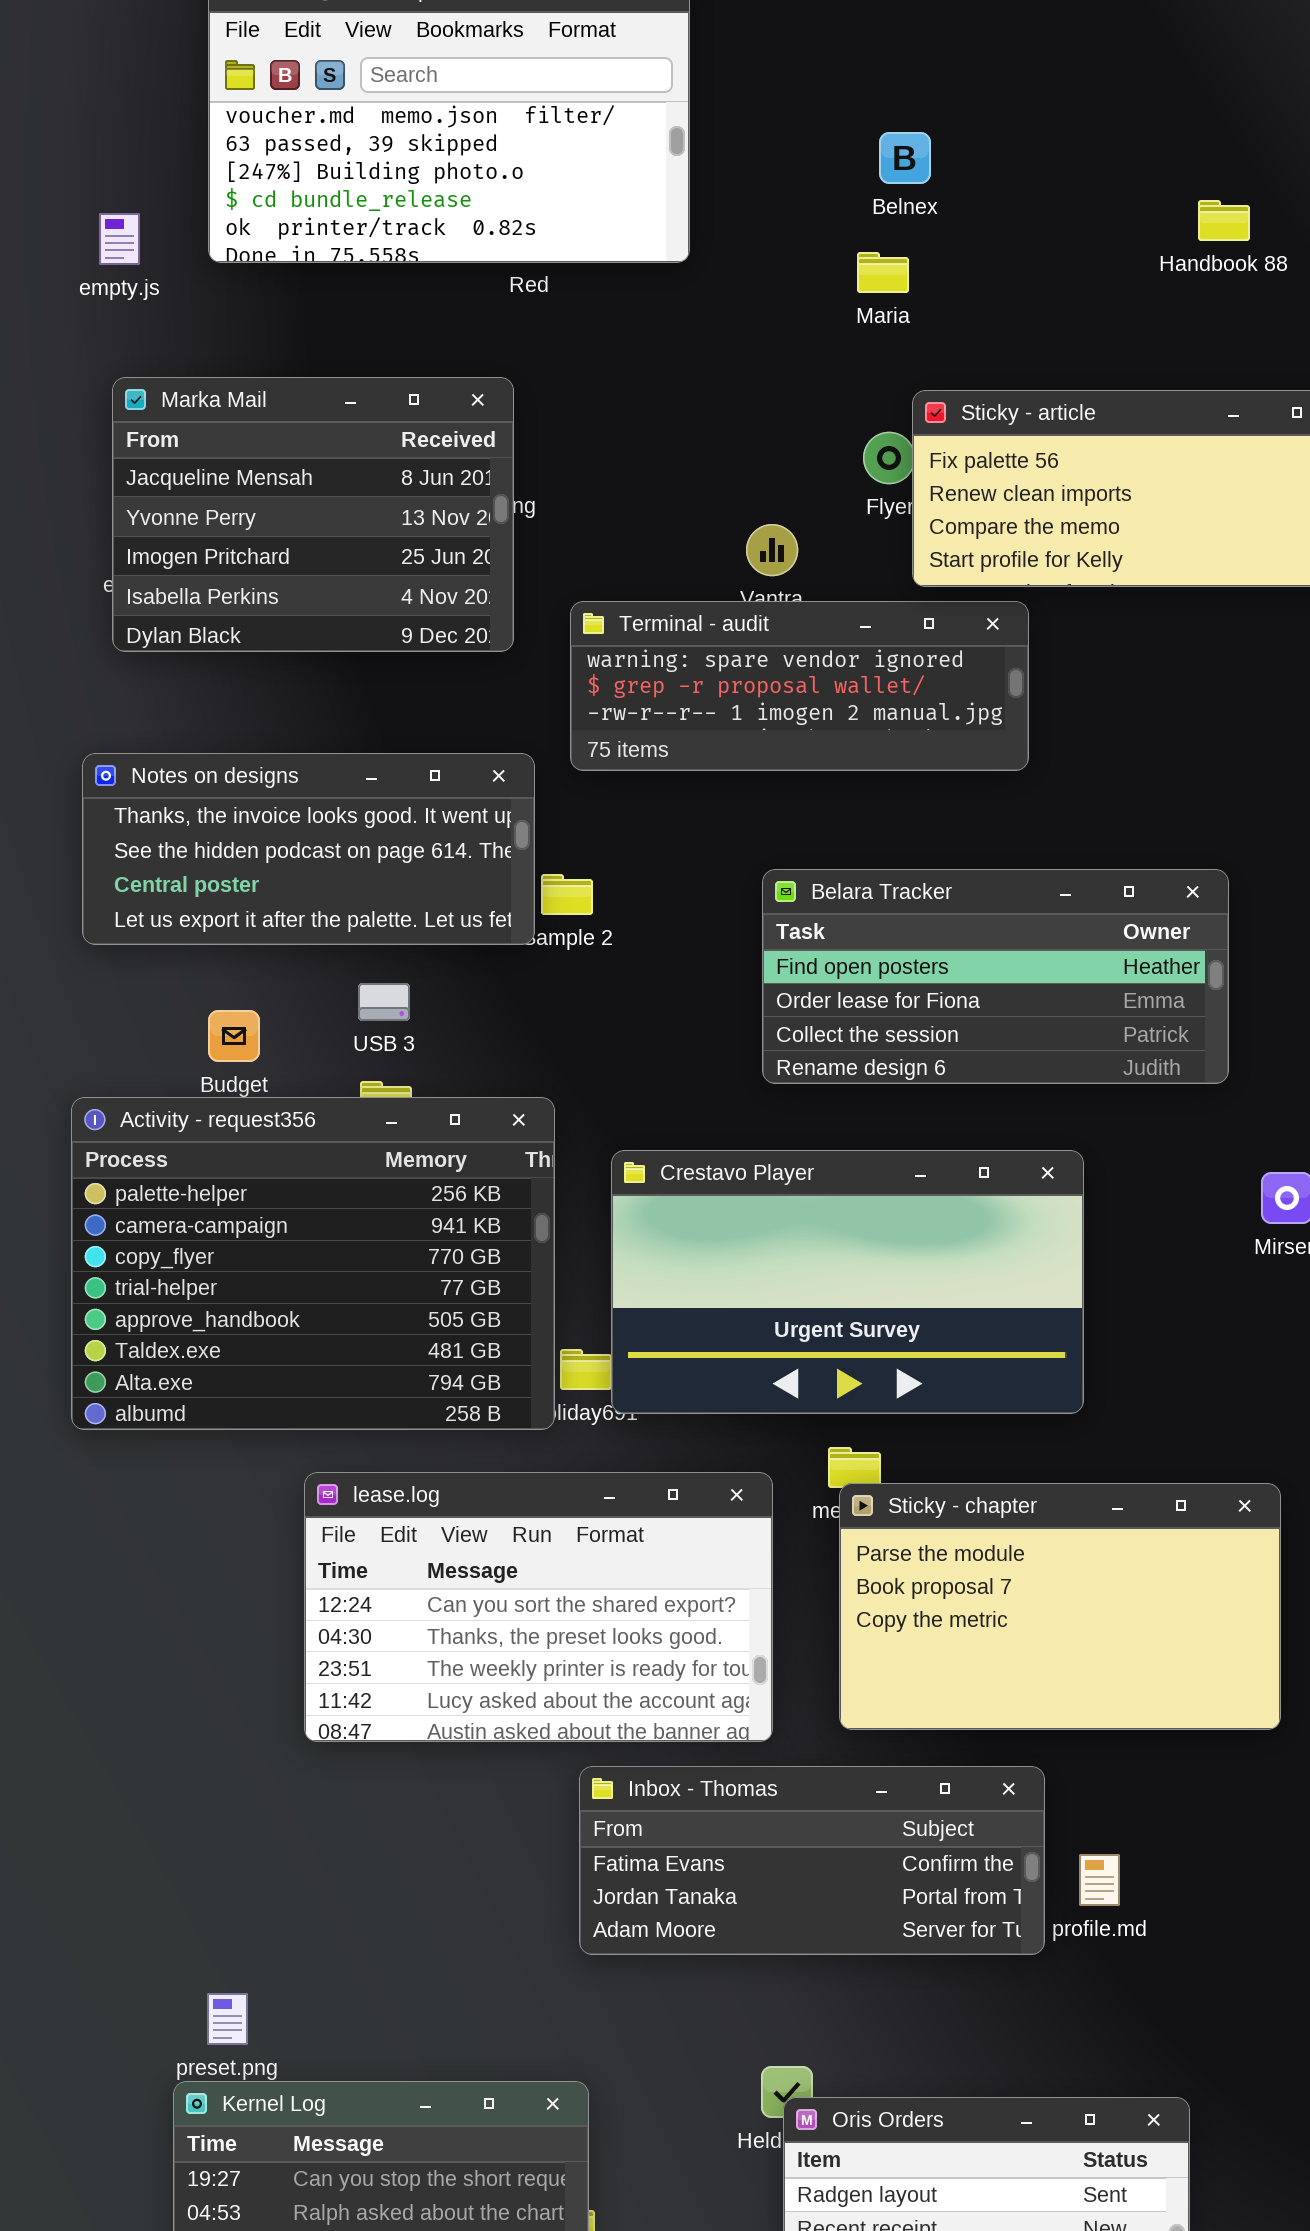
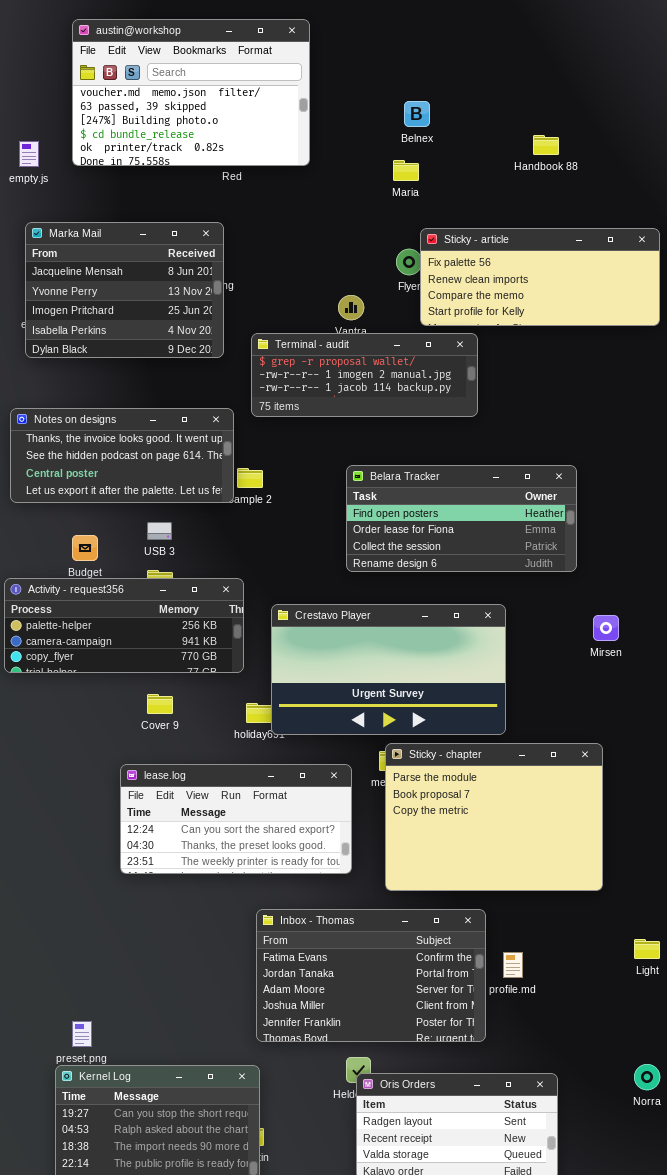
Handbook 88: [1198,200,1250,241] -> [533,135,559,155], moved
Terminal - audit: [570,601,1029,771] -> [251,333,478,417], scrolled down 1 row
Activity - request356: [71,1097,555,1430] -> [4,578,244,673], resized
lease.log: [304,1472,773,1742] -> [120,764,352,874], resized
Sticky - chapter: [839,1483,1281,1730] -> [385,743,603,891], resized
Inbox - Thomas: [579,1766,1045,1955] -> [256,909,486,1042], resized

